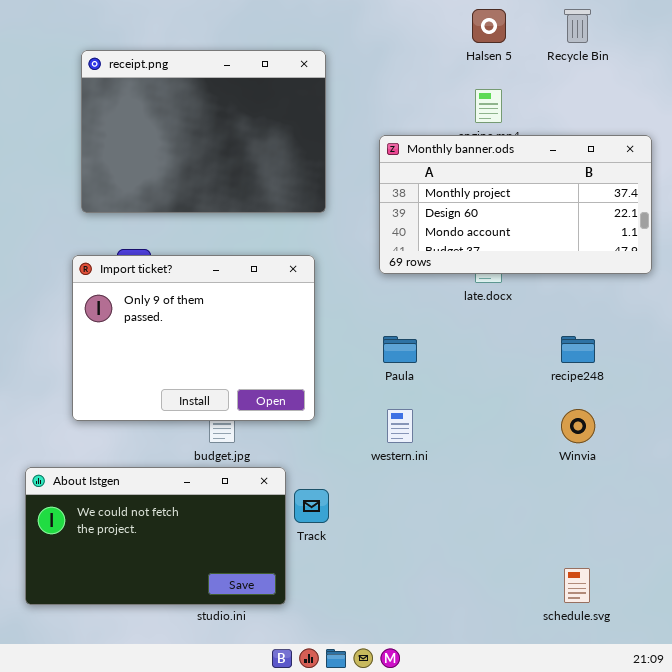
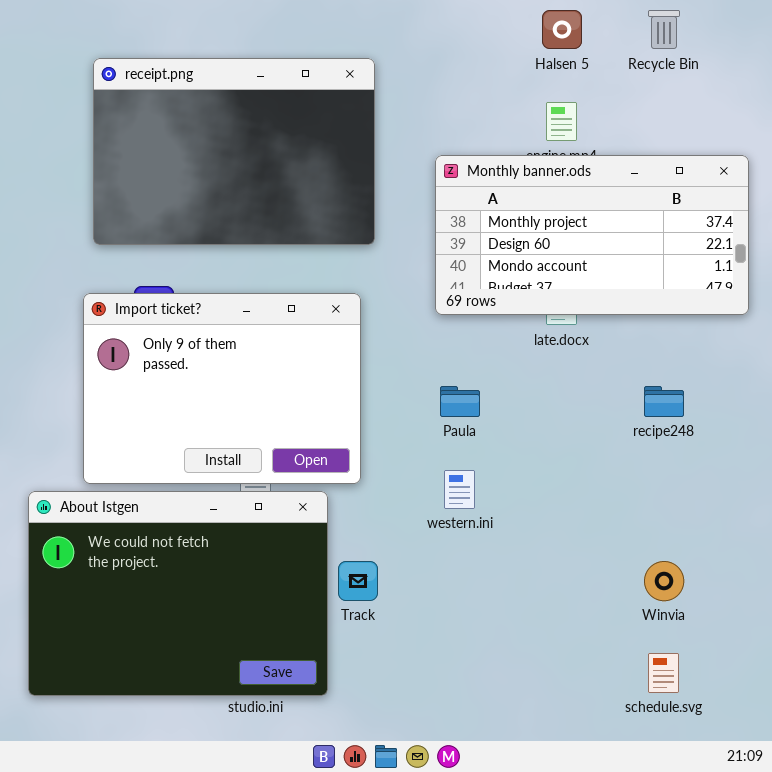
Winvia: [561,409,595,443] -> [644,561,684,601], moved
About Istgen: [25,467,286,605] -> [28,491,328,696], resized

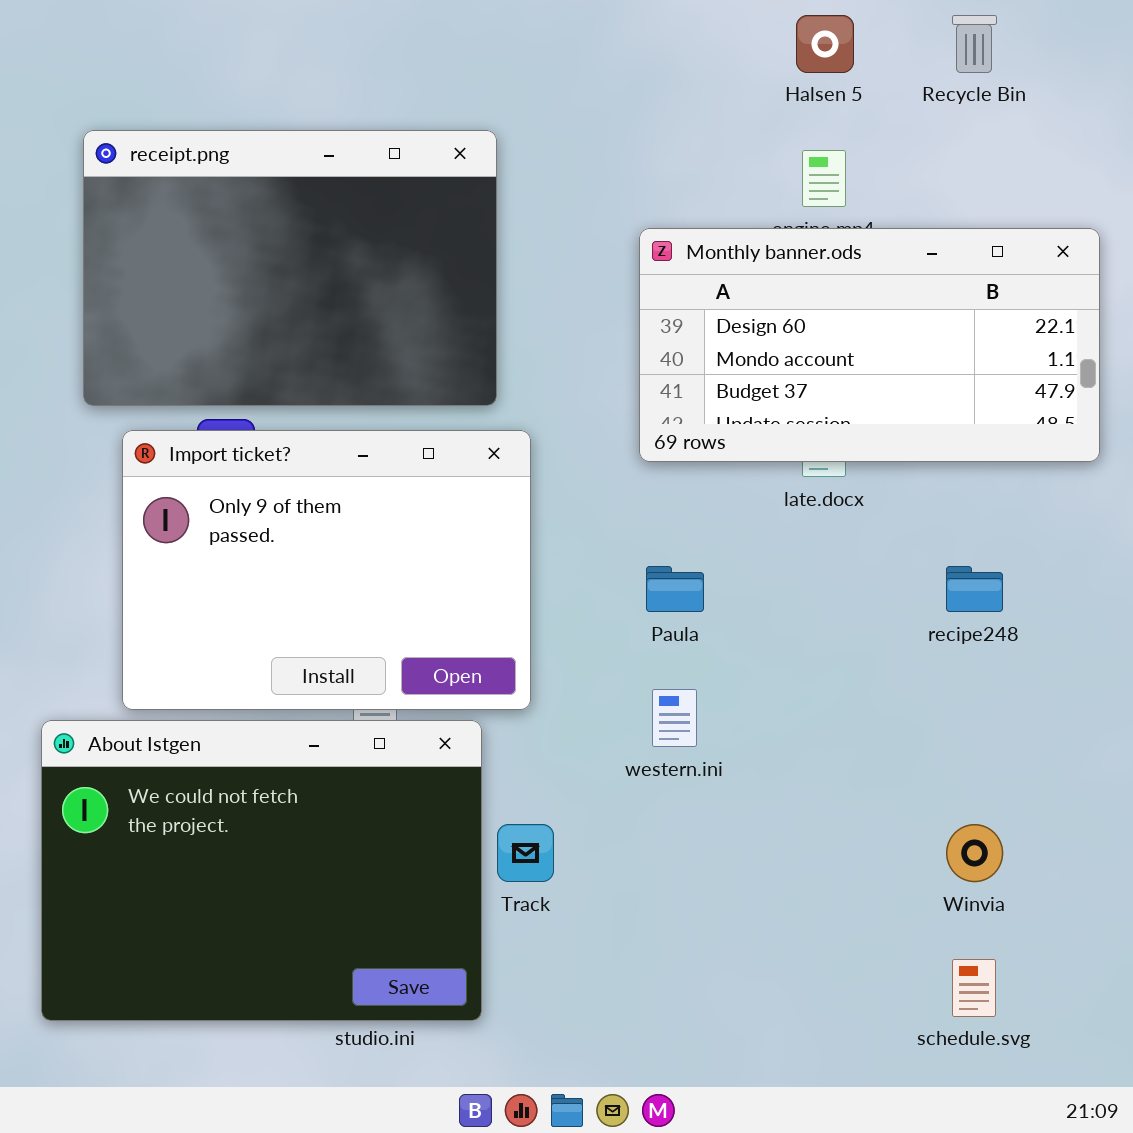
receipt.png: [93,58,375,245] -> [83,130,497,406], moved
Monthly banner.ods: [435,155,749,315] -> [639,228,1100,462], scrolled down 1 row

